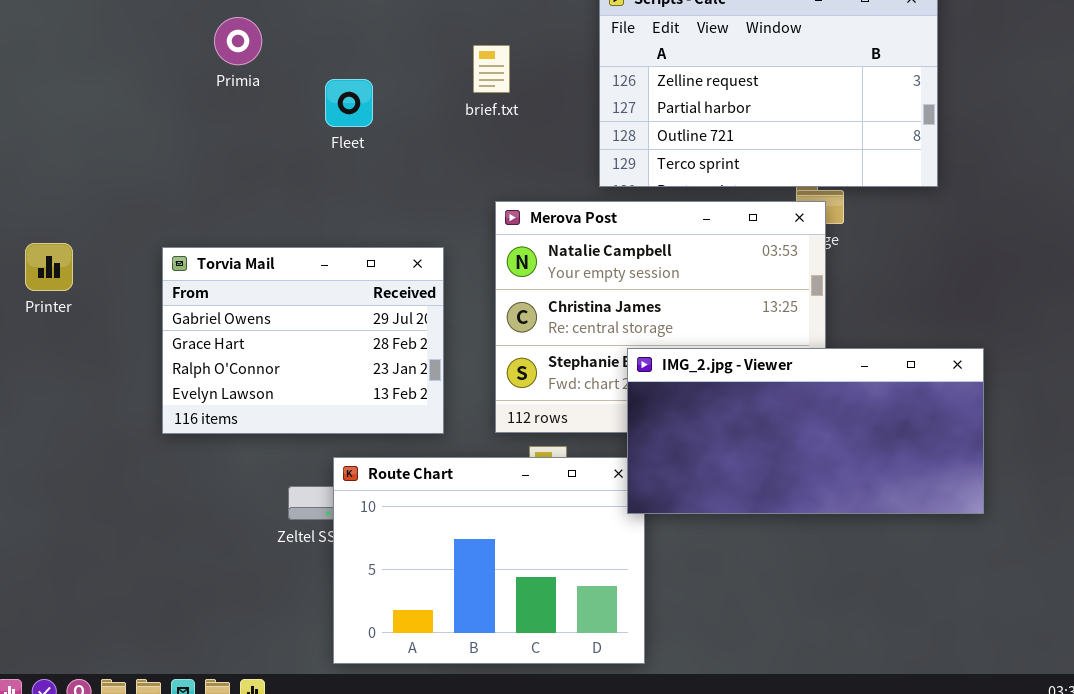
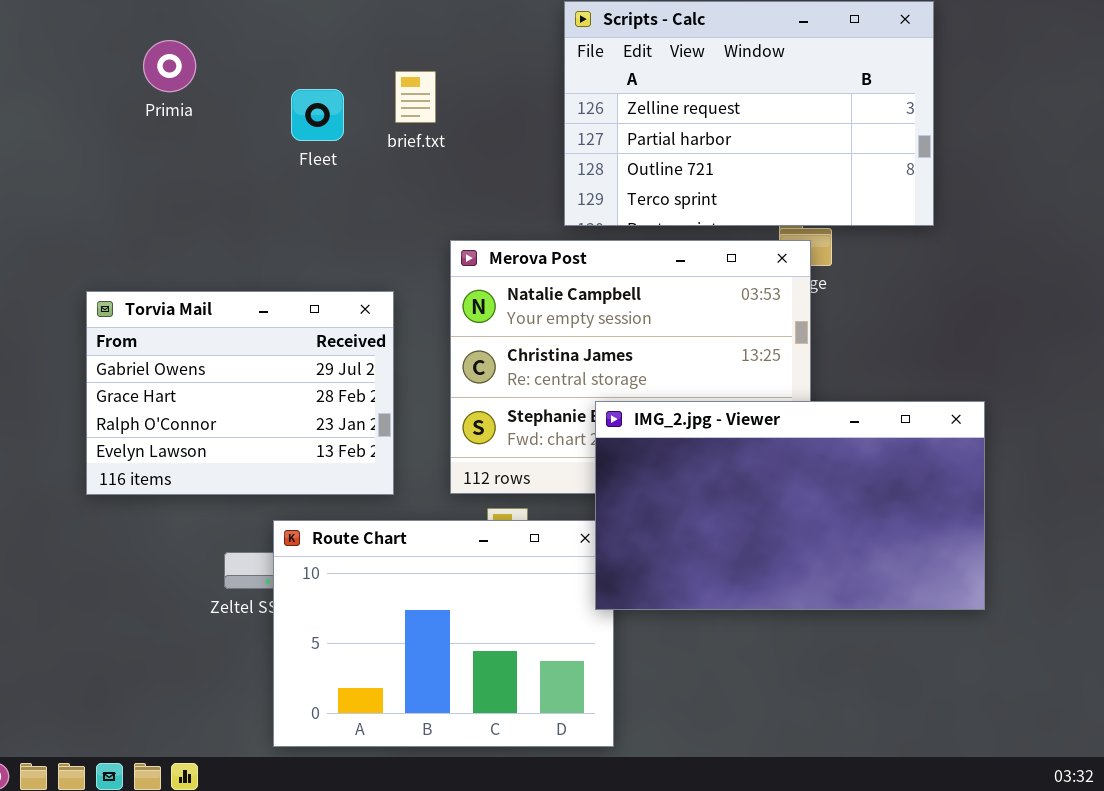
brief.txt: [473,45,510,93] -> [395,71,436,123], moved
Fleet: [325,79,373,127] -> [291,89,344,141], moved
IMG_2.jpg - Viewer: [627,348,984,514] -> [595,401,985,610], resized

